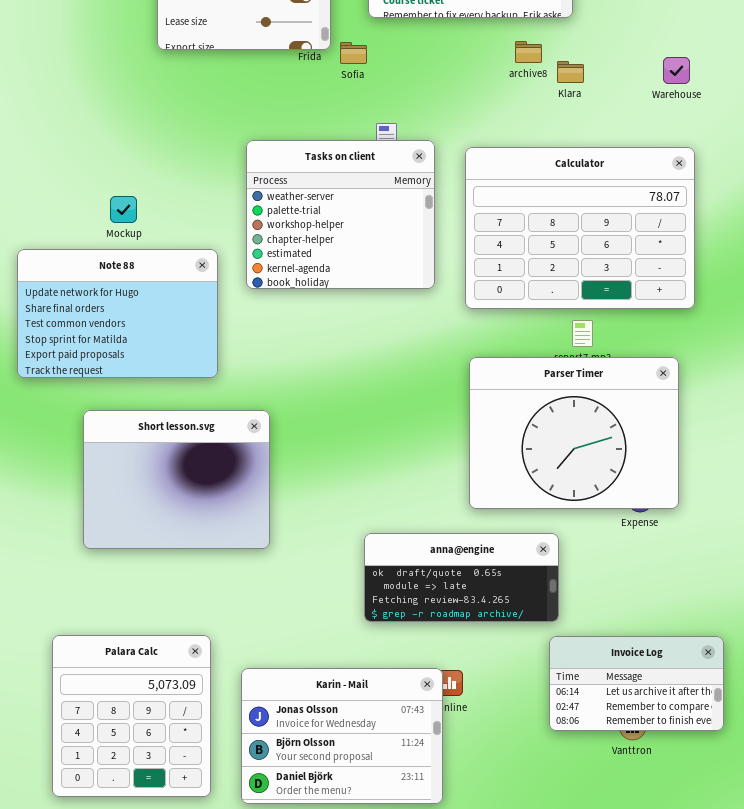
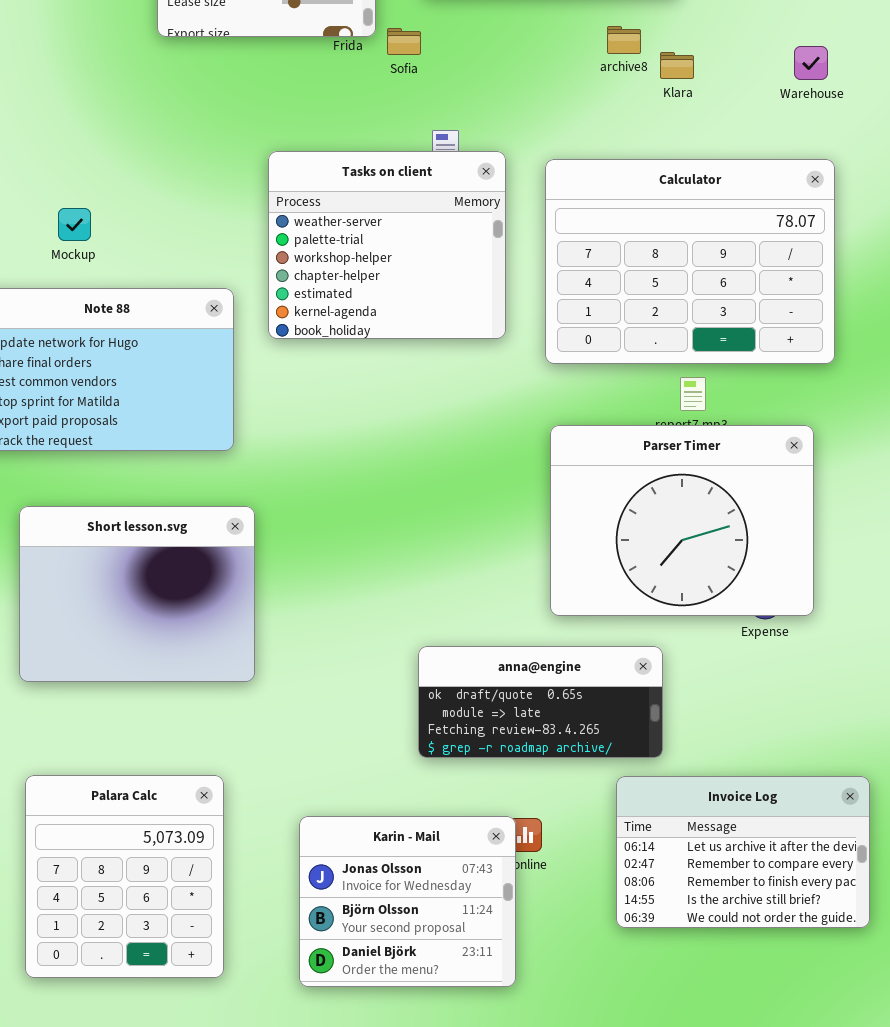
Mockup: [110,196,137,223] -> [58,208,91,241], moved
Short lesson.svg: [83,410,270,549] -> [19,506,255,682], moved
Invoice Log: [549,636,724,731] -> [616,776,870,928], resized
Karin - Mail: [241,668,443,804] -> [299,816,516,987], resized

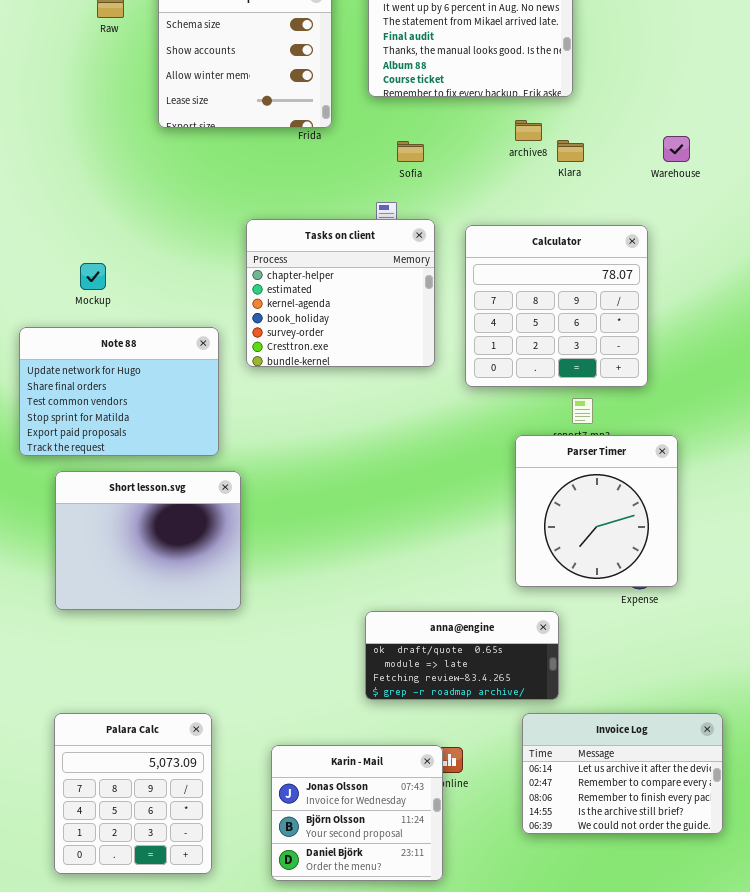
Sofia: [387,28,421,55] -> [397,141,424,162], moved
Tasks on client: [268,151,506,339] -> [246,219,435,367], scrolled down 3 rows
Calculator: [545,159,835,364] -> [465,225,648,387], resized
Parser Timer: [550,425,814,616] -> [515,435,678,587], resized
Short lesson.svg: [19,506,255,682] -> [55,471,241,610], moved

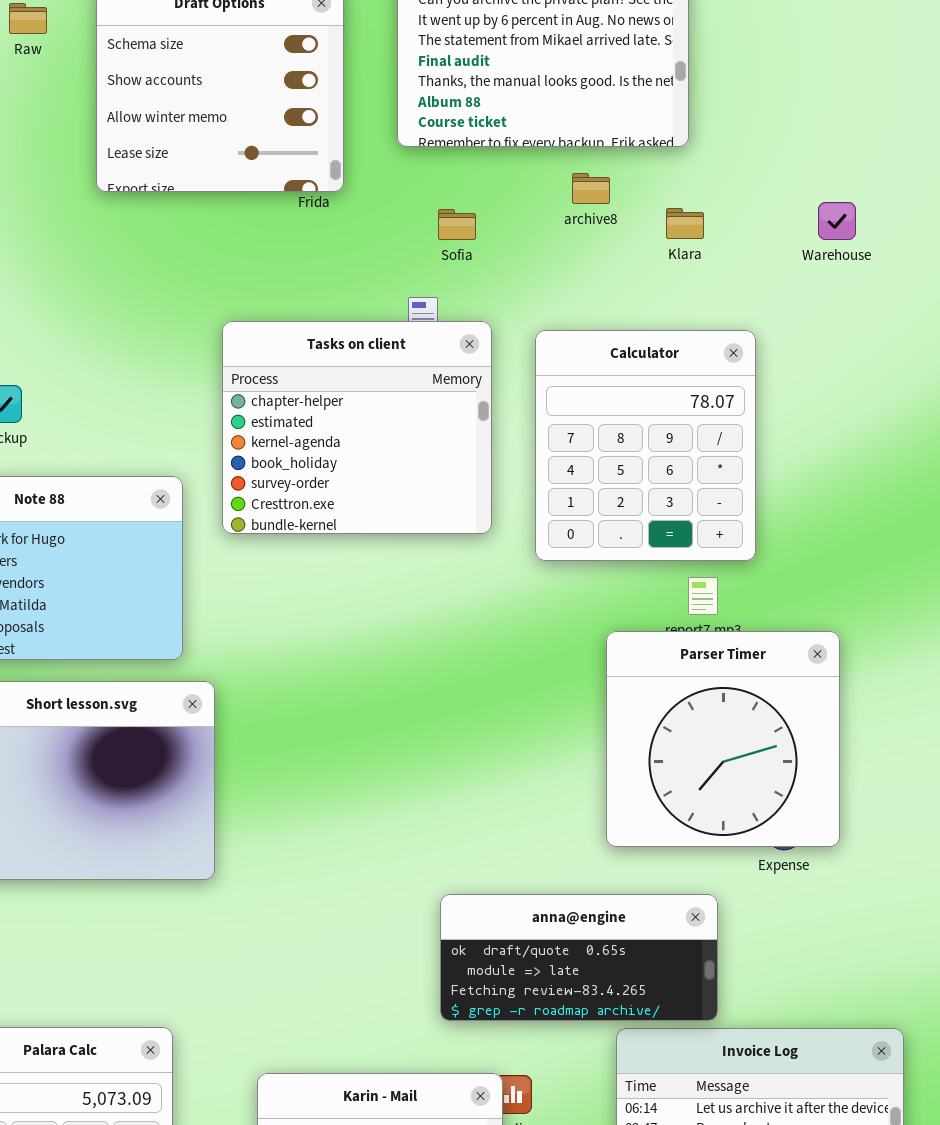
archive8: [515,120,542,141] -> [572,173,610,204], moved
Calculator: [465,225,648,387] -> [535,330,756,561], resized
anna@engine: [365,611,559,700] -> [440,894,718,1021], moved

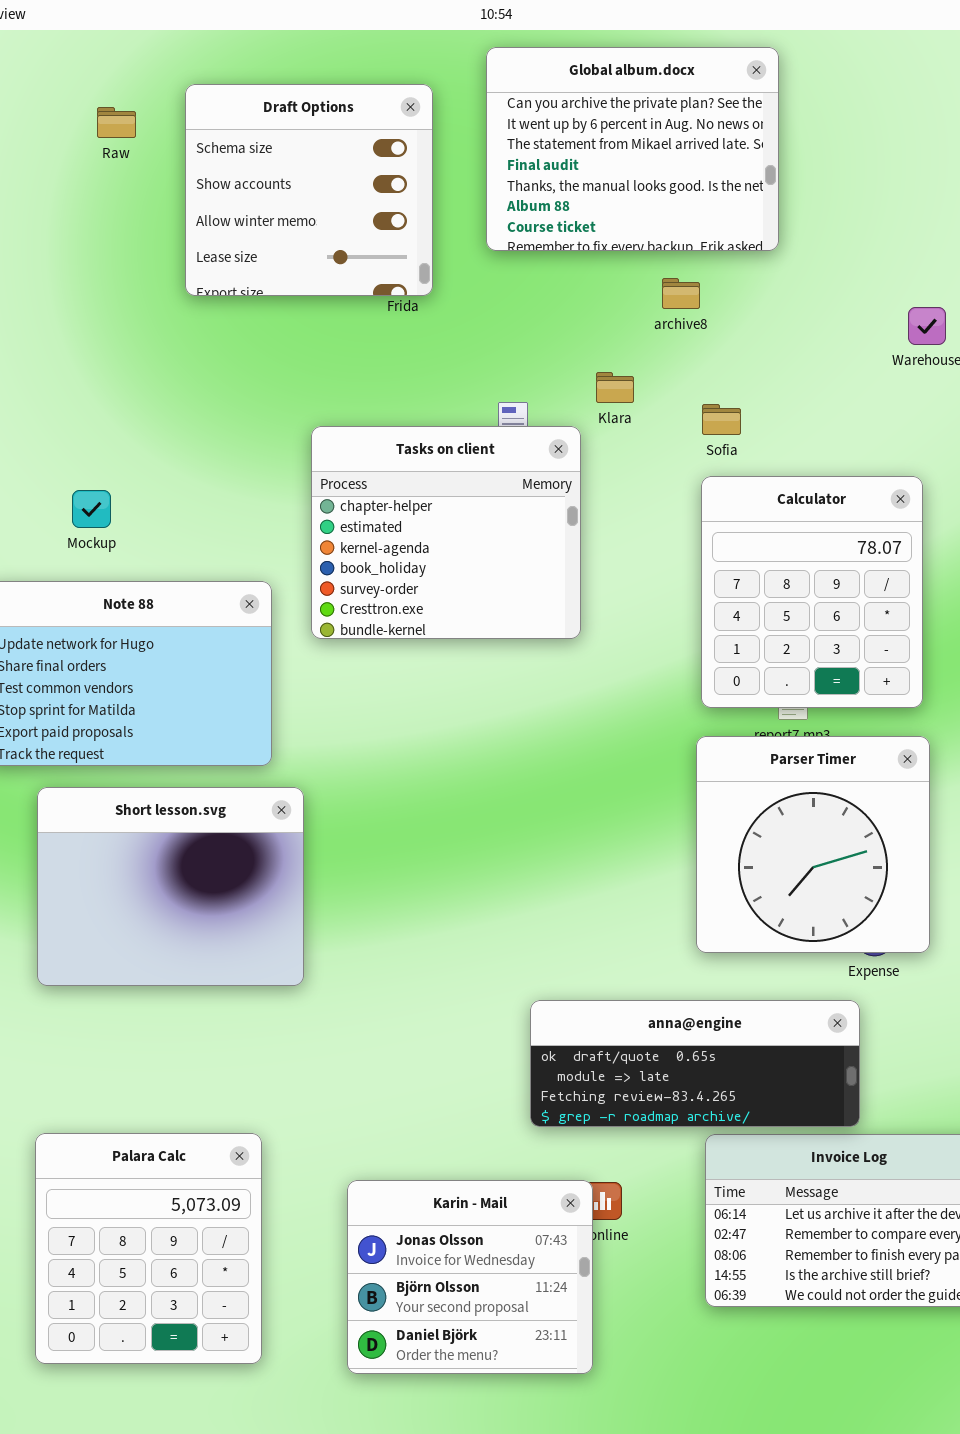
Klara: [666,208,704,239] -> [596,372,634,403], moved
Sofia: [438,209,476,240] -> [702,404,741,435], moved
Calculator: [535,330,756,561] -> [701,476,923,708], moved
anna@engine: [440,894,718,1021] -> [530,1000,860,1127], resized

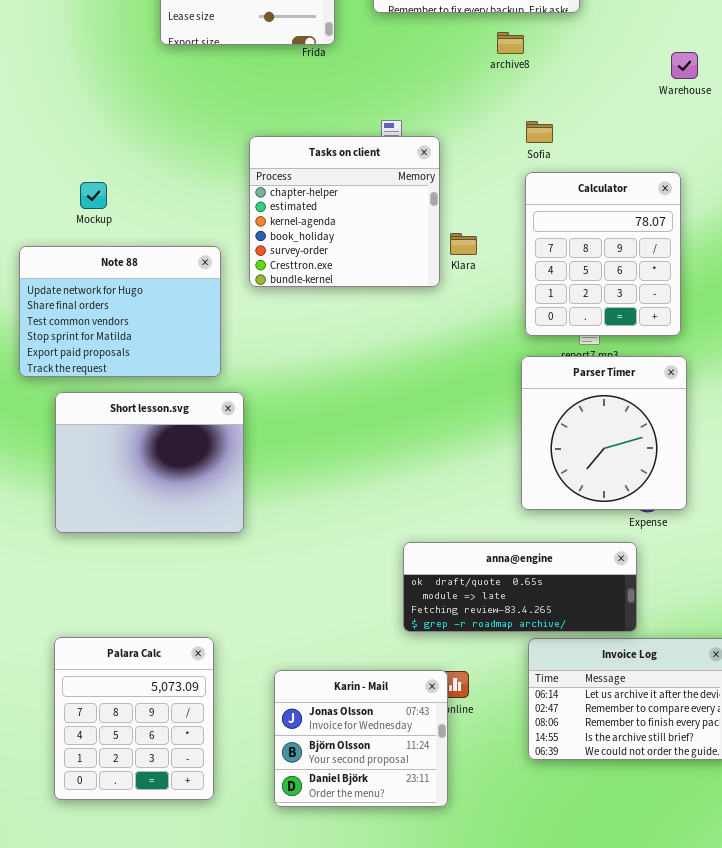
Klara: [596,372,634,403] -> [450,233,477,255], moved

